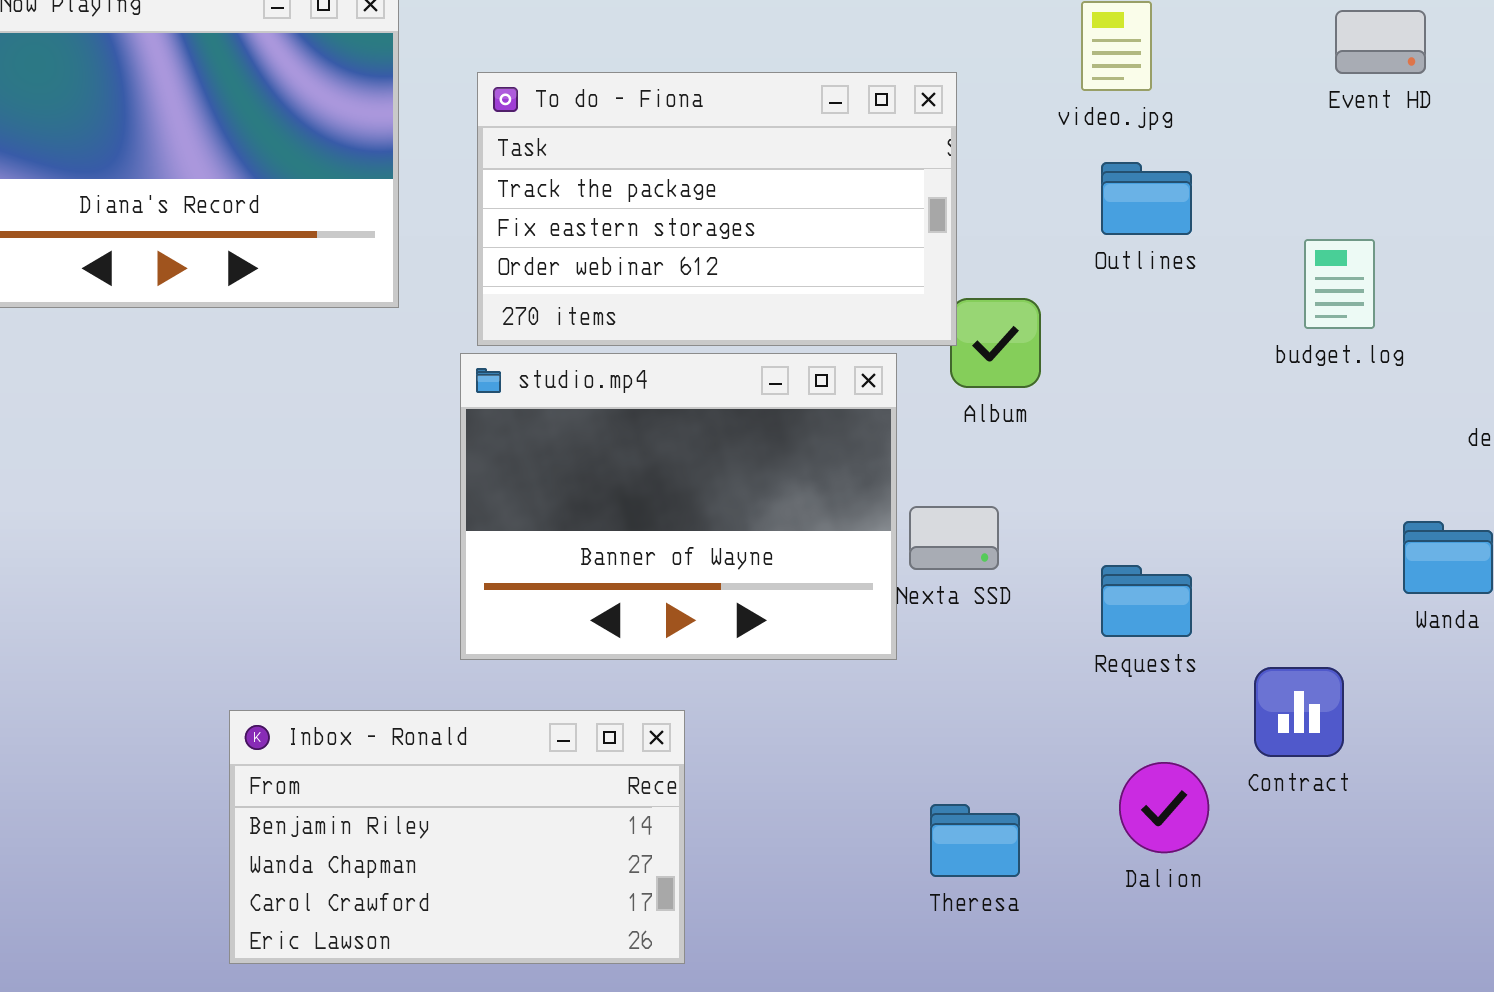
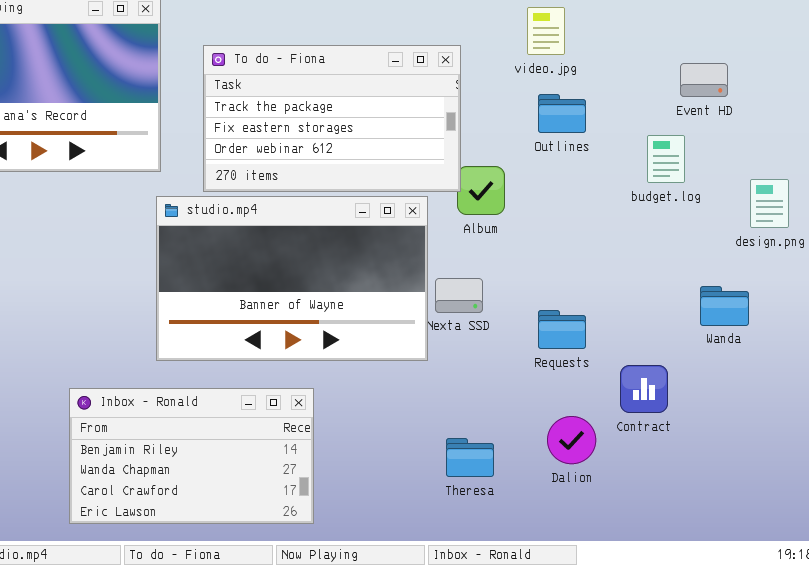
Event HD: [1335,10,1426,74] -> [680,63,728,97], moved
studio.mp4: [460,353,897,660] -> [156,196,428,361], resized

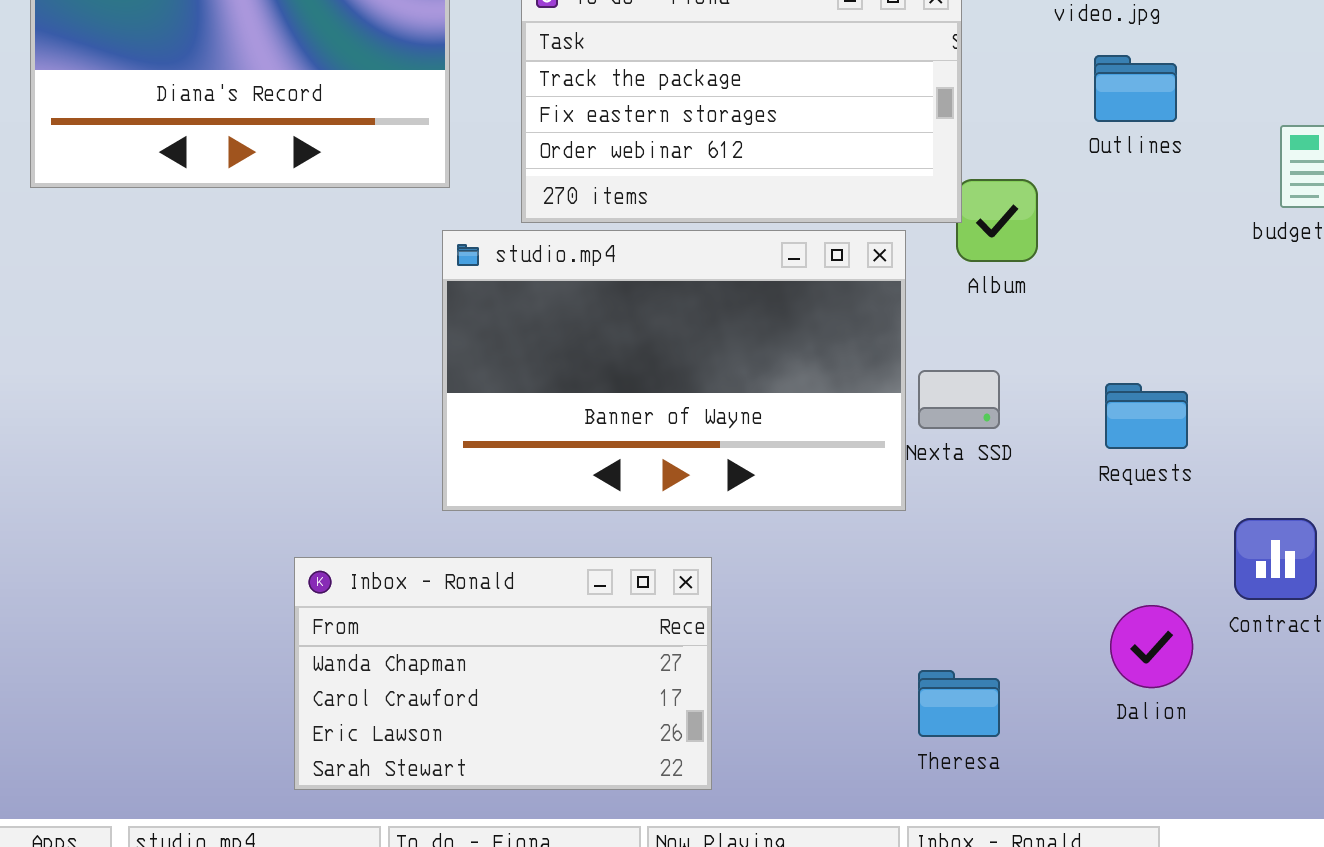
Requests: [538,310,586,349] -> [1105,383,1188,449], moved
Inbox - Ronald: [69,388,314,524] -> [294,557,712,790], scrolled down 1 row
Theresa: [446,438,494,477] -> [918,670,1000,737], moved

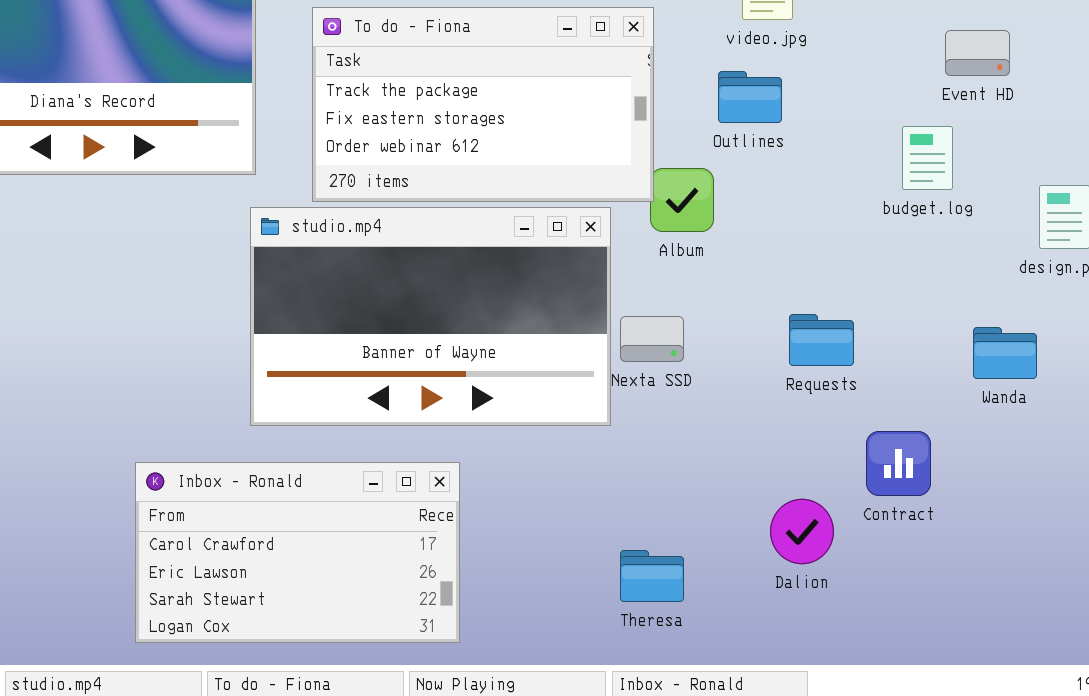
Outlines: [1094,55,1177,122] -> [718,71,782,123], moved
Requests: [1105,383,1188,449] -> [789,314,854,366], moved
Inbox - Ronald: [294,557,712,790] -> [135,462,460,643], scrolled down 1 row

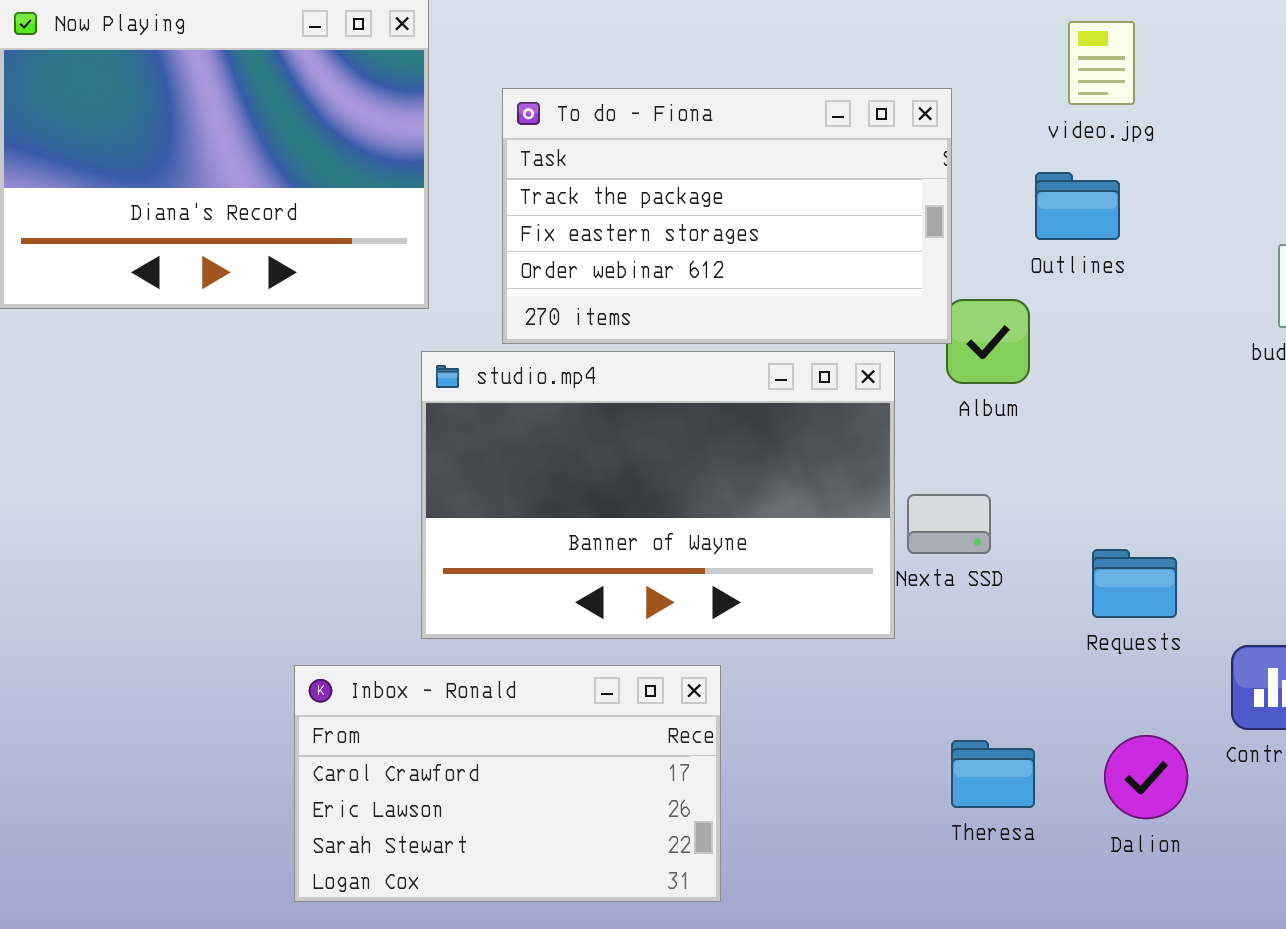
Requests: [789,314,854,366] -> [1092,549,1177,618], moved
Inbox - Ronald: [135,462,460,643] -> [294,665,721,902], moved
Theresa: [620,550,684,602] -> [951,740,1035,808], moved

